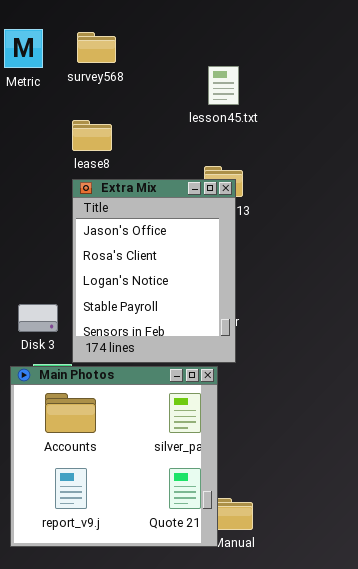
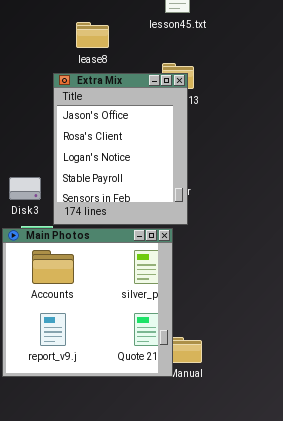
lease8: [72,120,112,151] -> [76,22,109,48], moved

